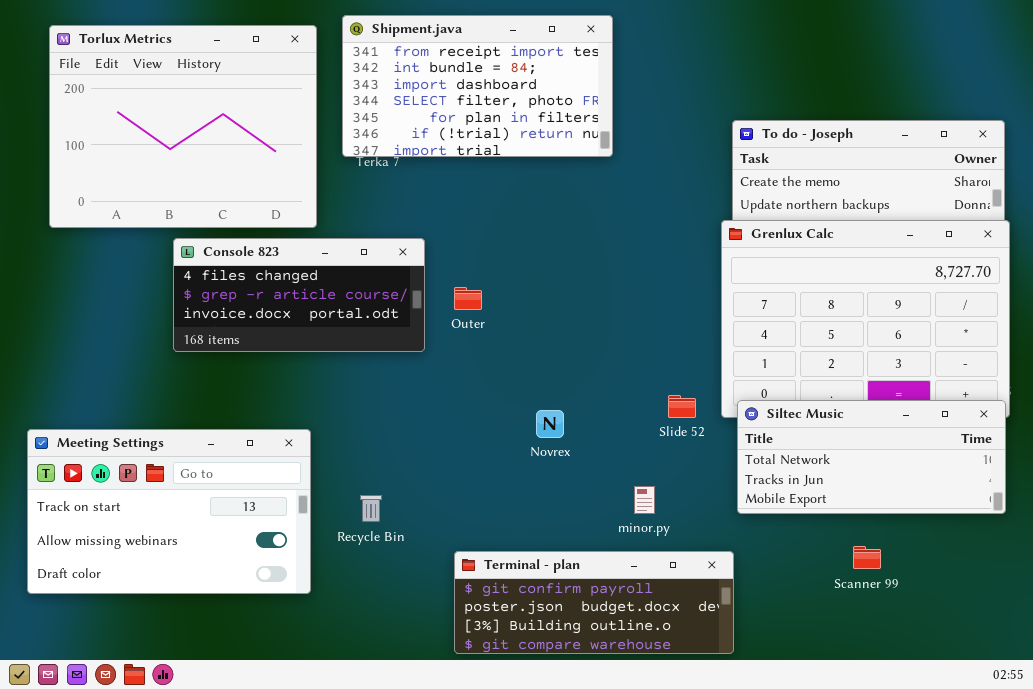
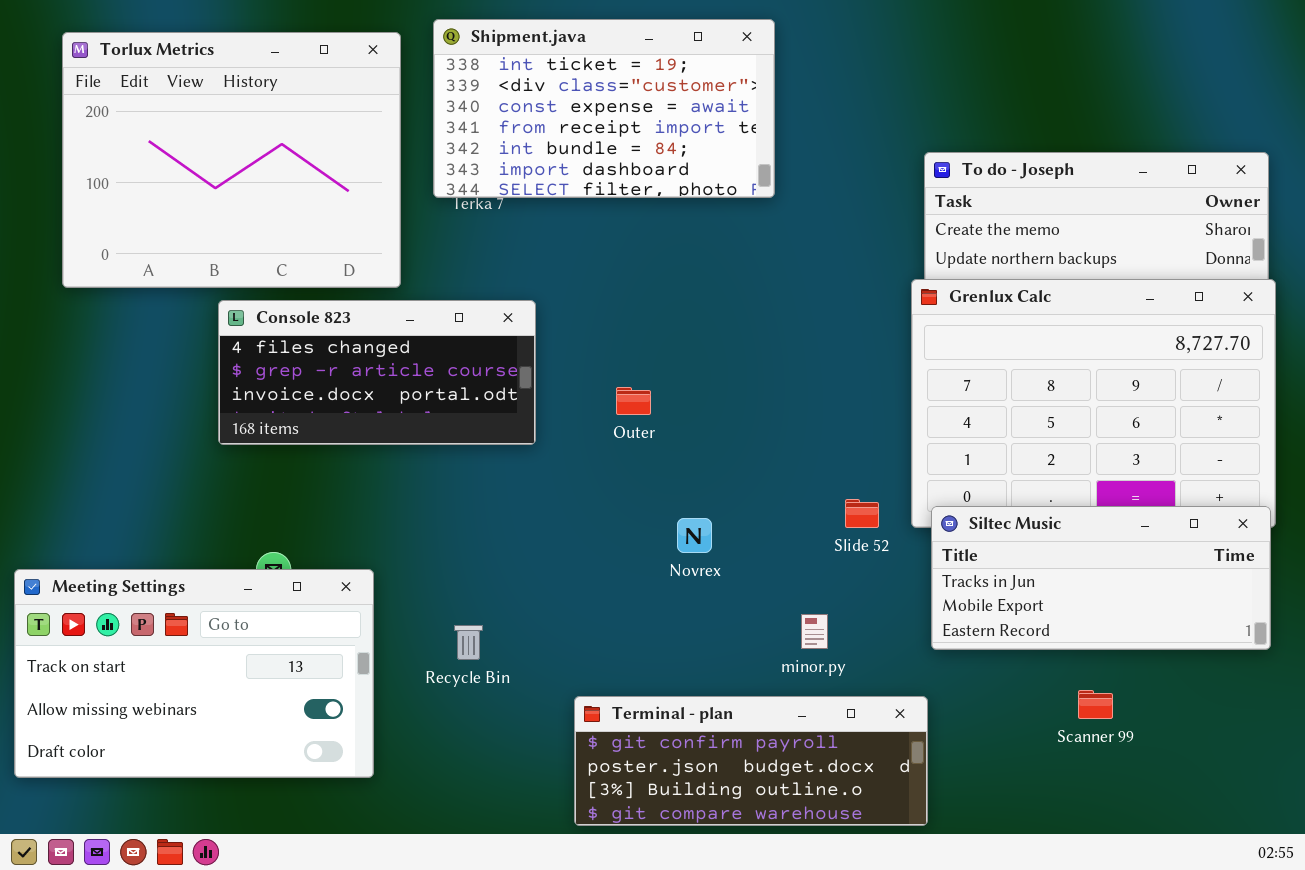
Shipment.java: [342,15,613,157] -> [433,19,775,198], scrolled up 3 rows
Outer: [454,287,482,310] -> [616,387,651,415], moved
Siltec Music: [737,400,1006,514] -> [931,506,1271,650], scrolled down 1 row
Meeting Settings: [27,429,311,594] -> [14,569,374,778], moved

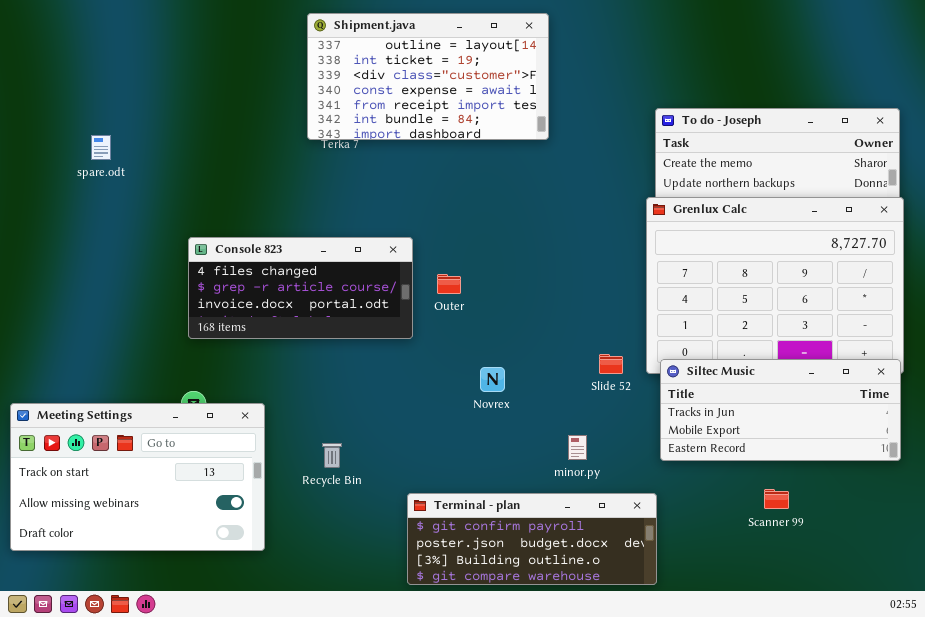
Shipment.java: [433,19,775,198] -> [307,13,549,140], scrolled up 1 row
Torlux Metrics: [62,32,401,288] -> none, closed
Console 823: [218,300,536,445] -> [188,237,413,339], moved

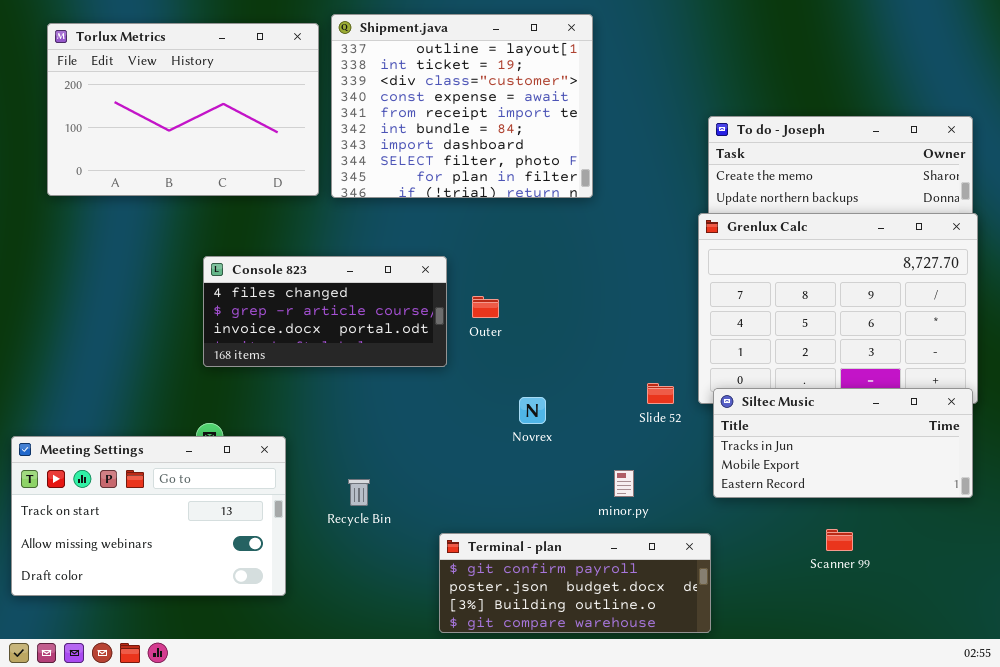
Shipment.java: [307,13,549,140] -> [331,14,593,198], resized
Torlux Metrics: none -> [47,23,319,196], opened

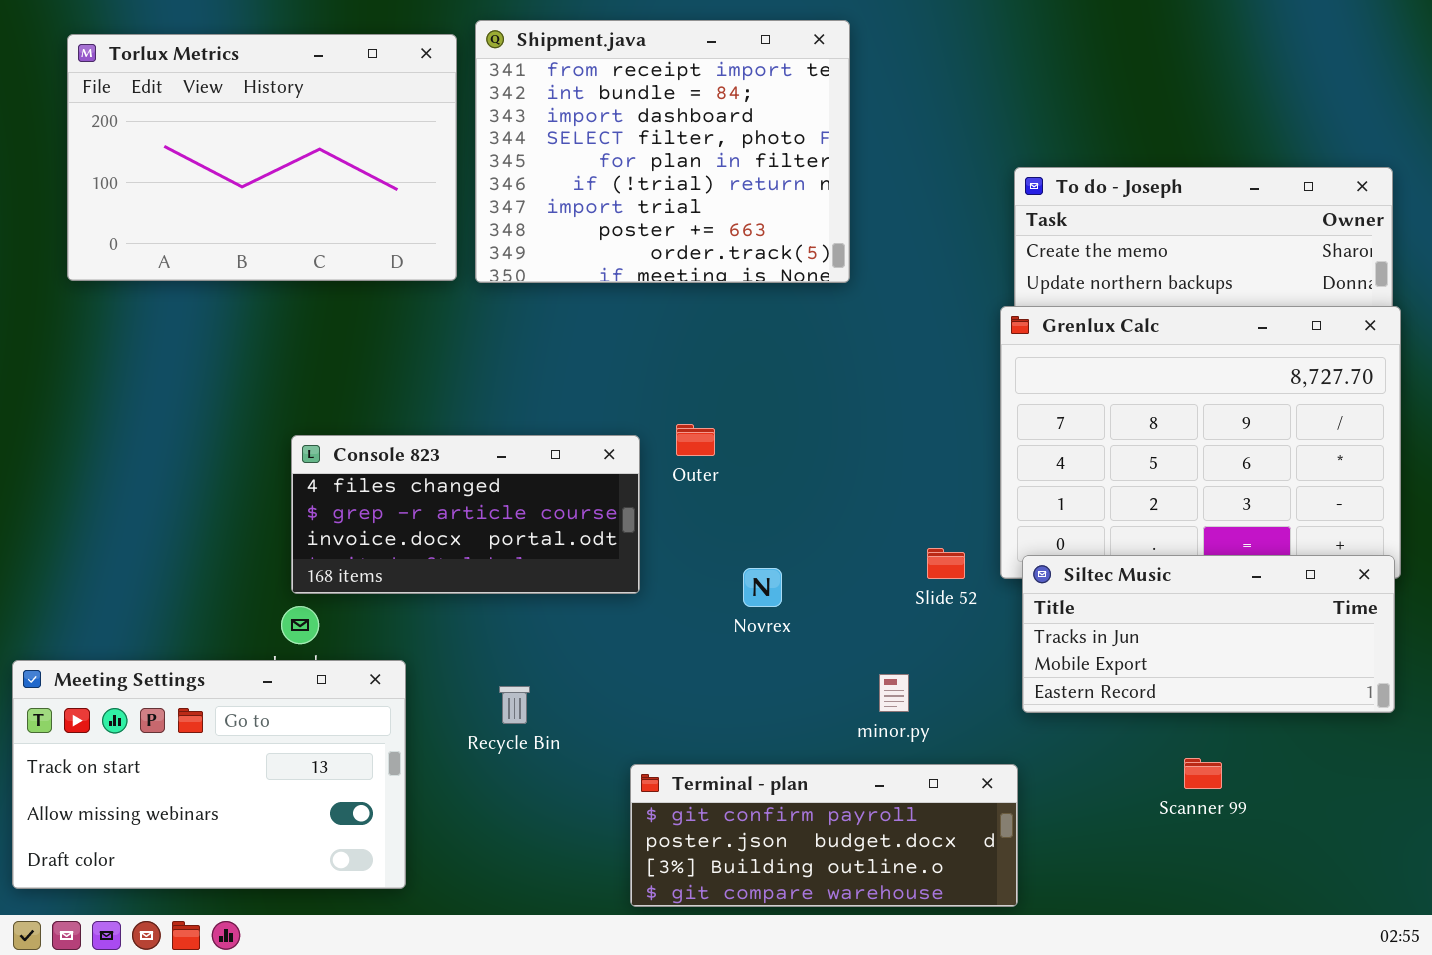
Shipment.java: [331,14,593,198] -> [475,20,850,283], scrolled down 4 rows
Console 823: [203,256,447,367] -> [291,435,640,594], moved
Meeting Settings: [11,436,286,596] -> [12,660,406,889], moved

